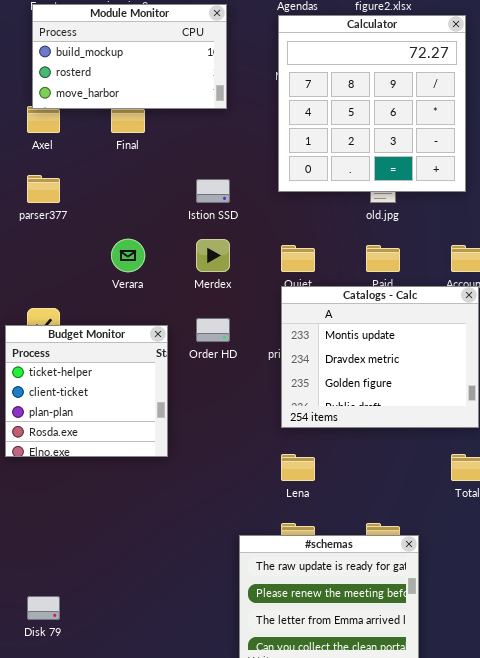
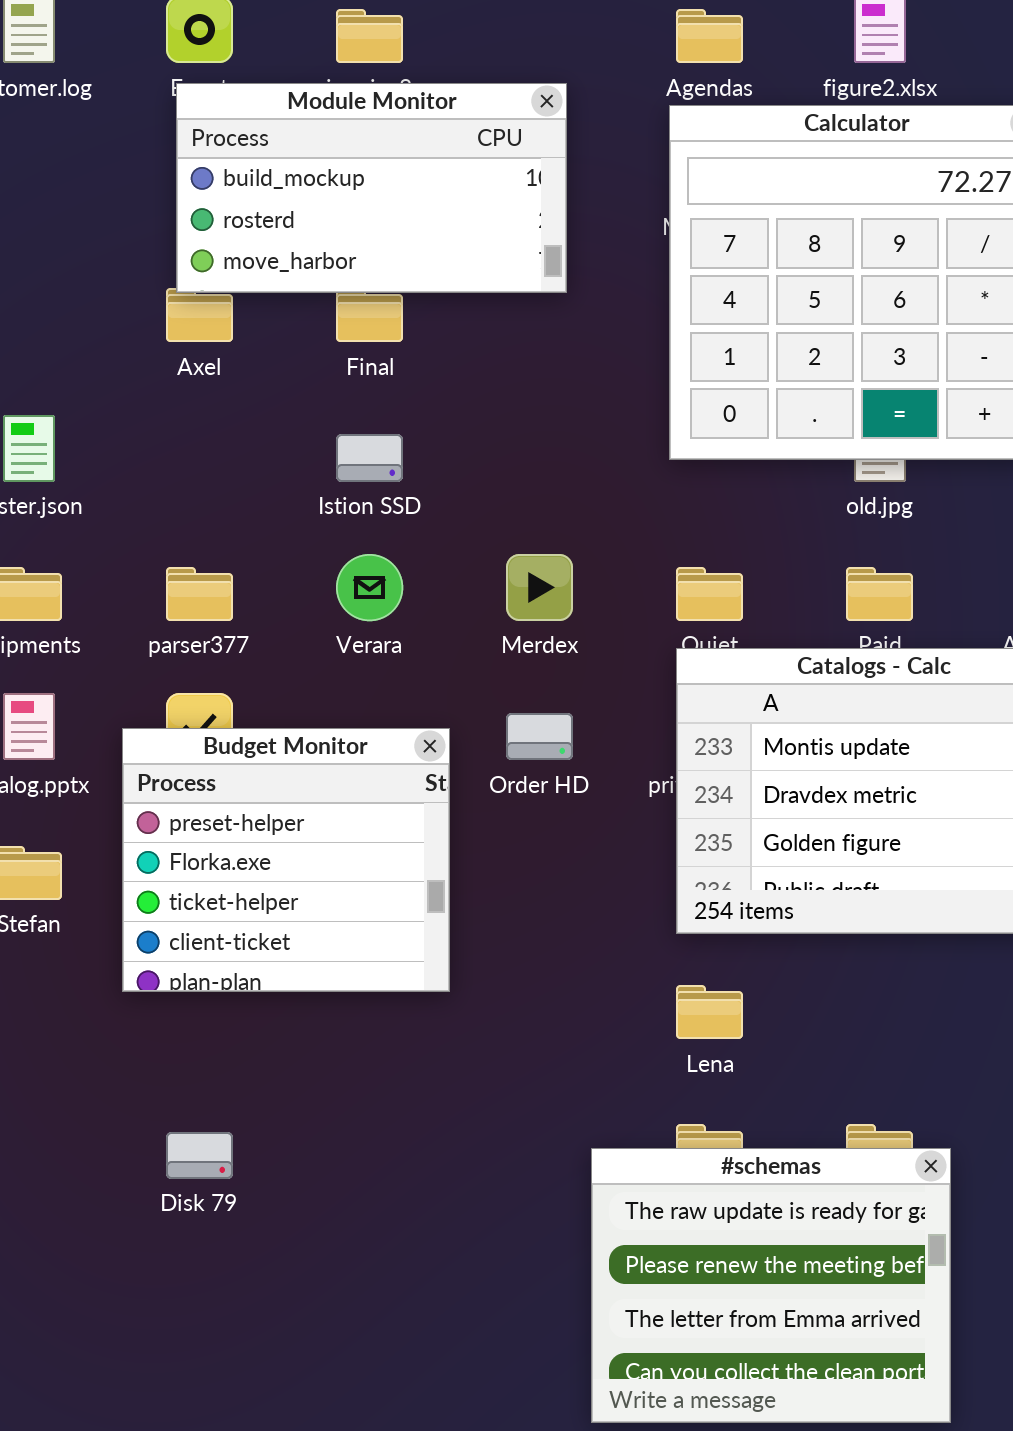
parser377: [27,175,60,203] -> [166,567,233,621], moved
Istion SSD: [196,179,230,203] -> [336,434,403,482], moved
Budget Monitor: [5,325,168,457] -> [122,728,450,992], scrolled up 2 rows
Disk 79: [27,596,60,620] -> [166,1132,233,1179], moved

